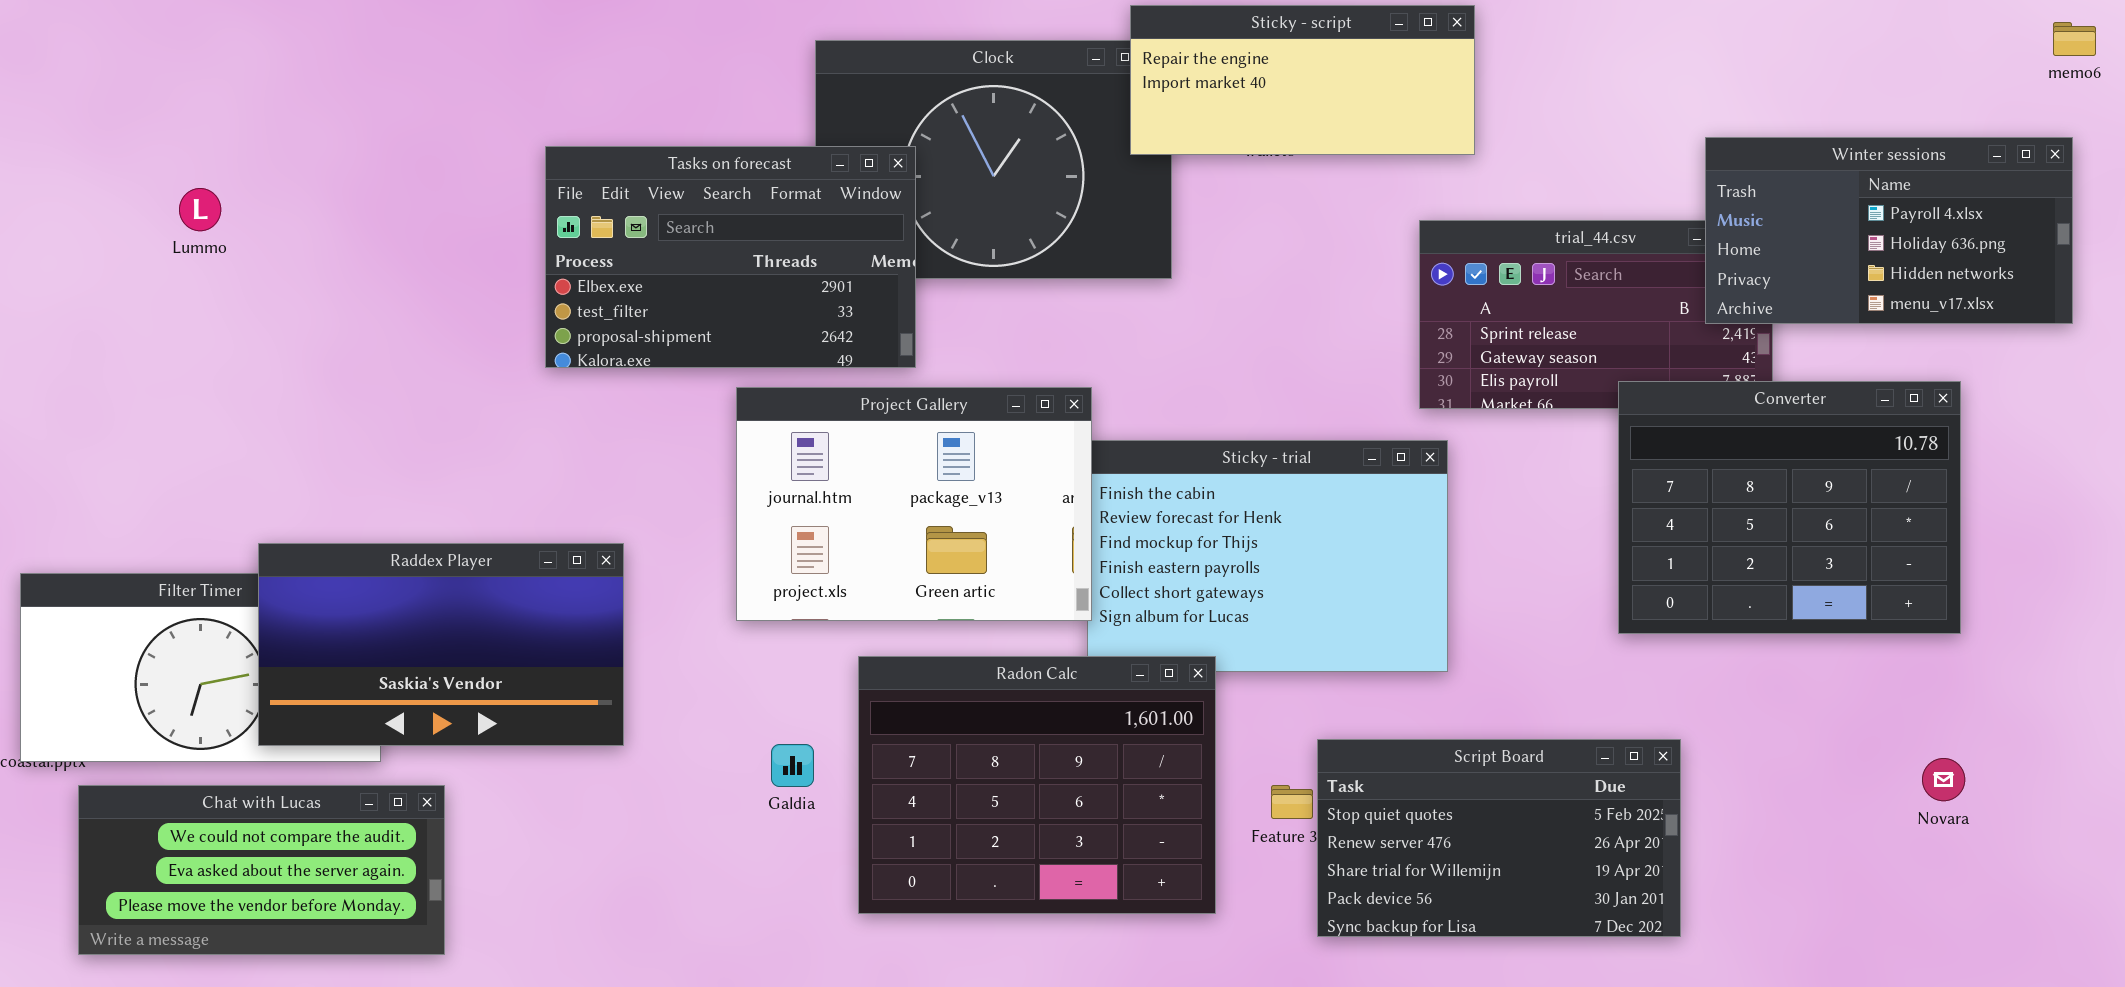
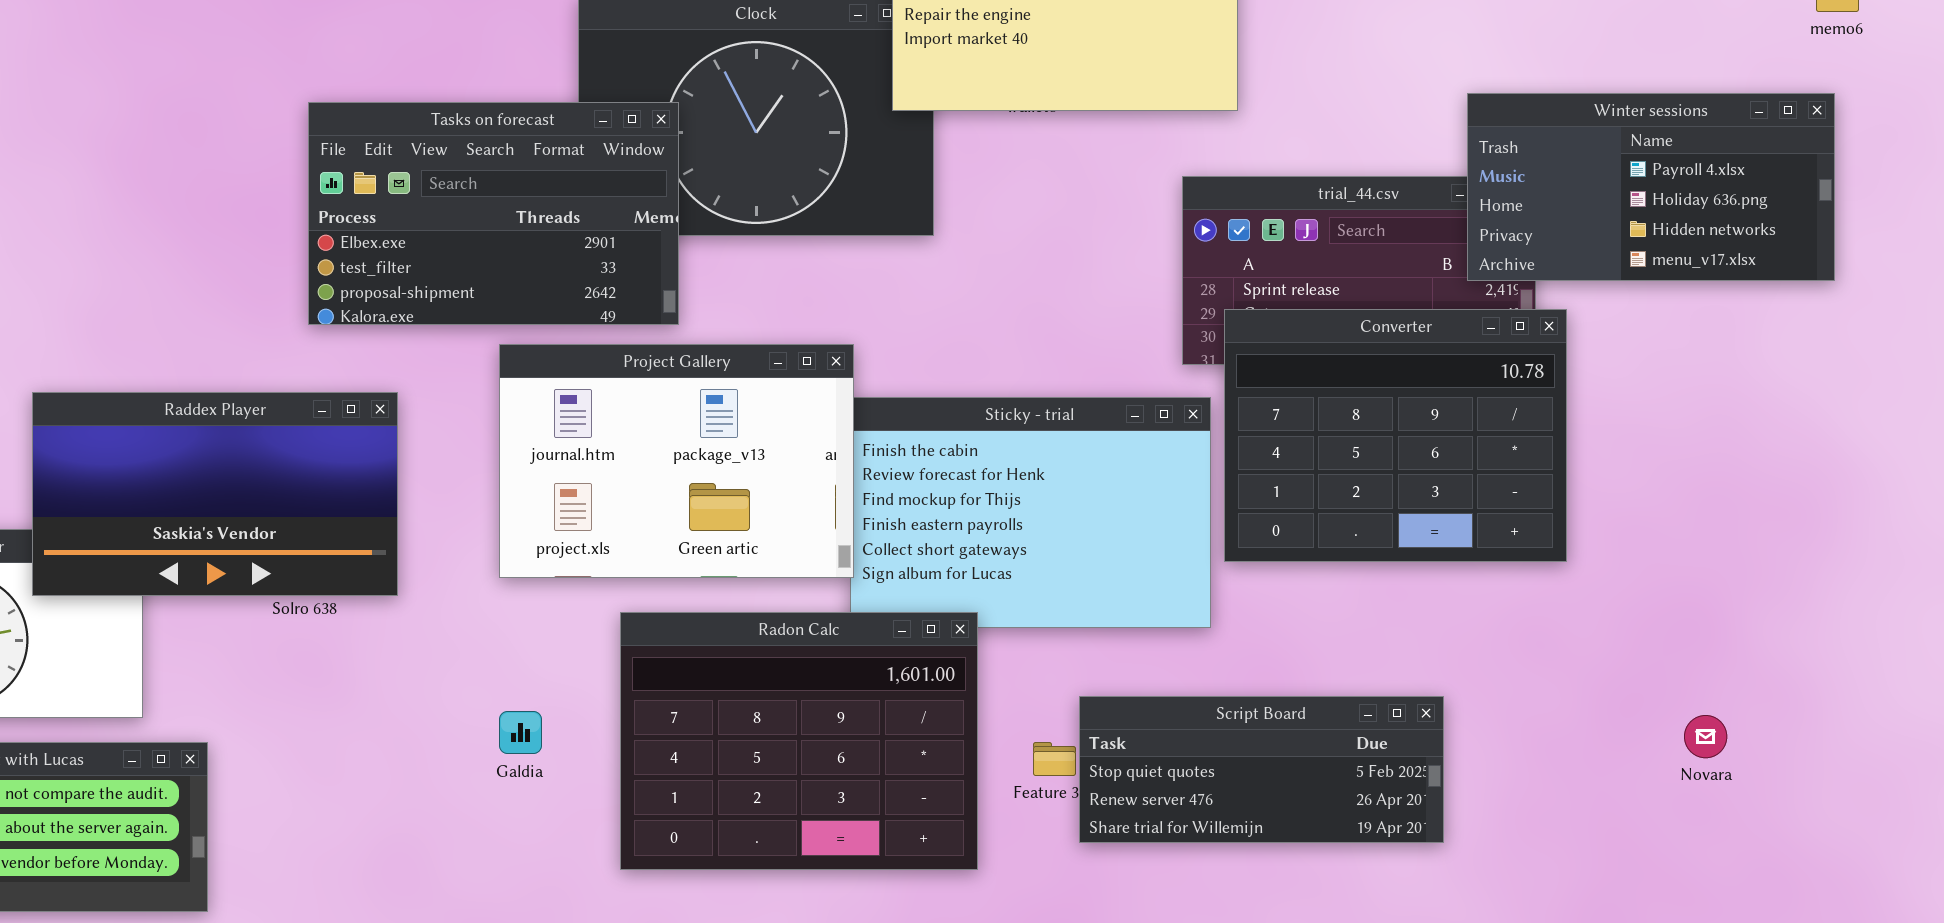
Converter: [1618,381,1961,634] -> [1224,309,1567,562], moved
Raddex Player: [258,543,624,746] -> [32,392,398,596], moved
Script Board: [1317,739,1681,937] -> [1079,696,1444,843], resized
Galdia: [771,744,814,787] -> [499,711,542,754], moved

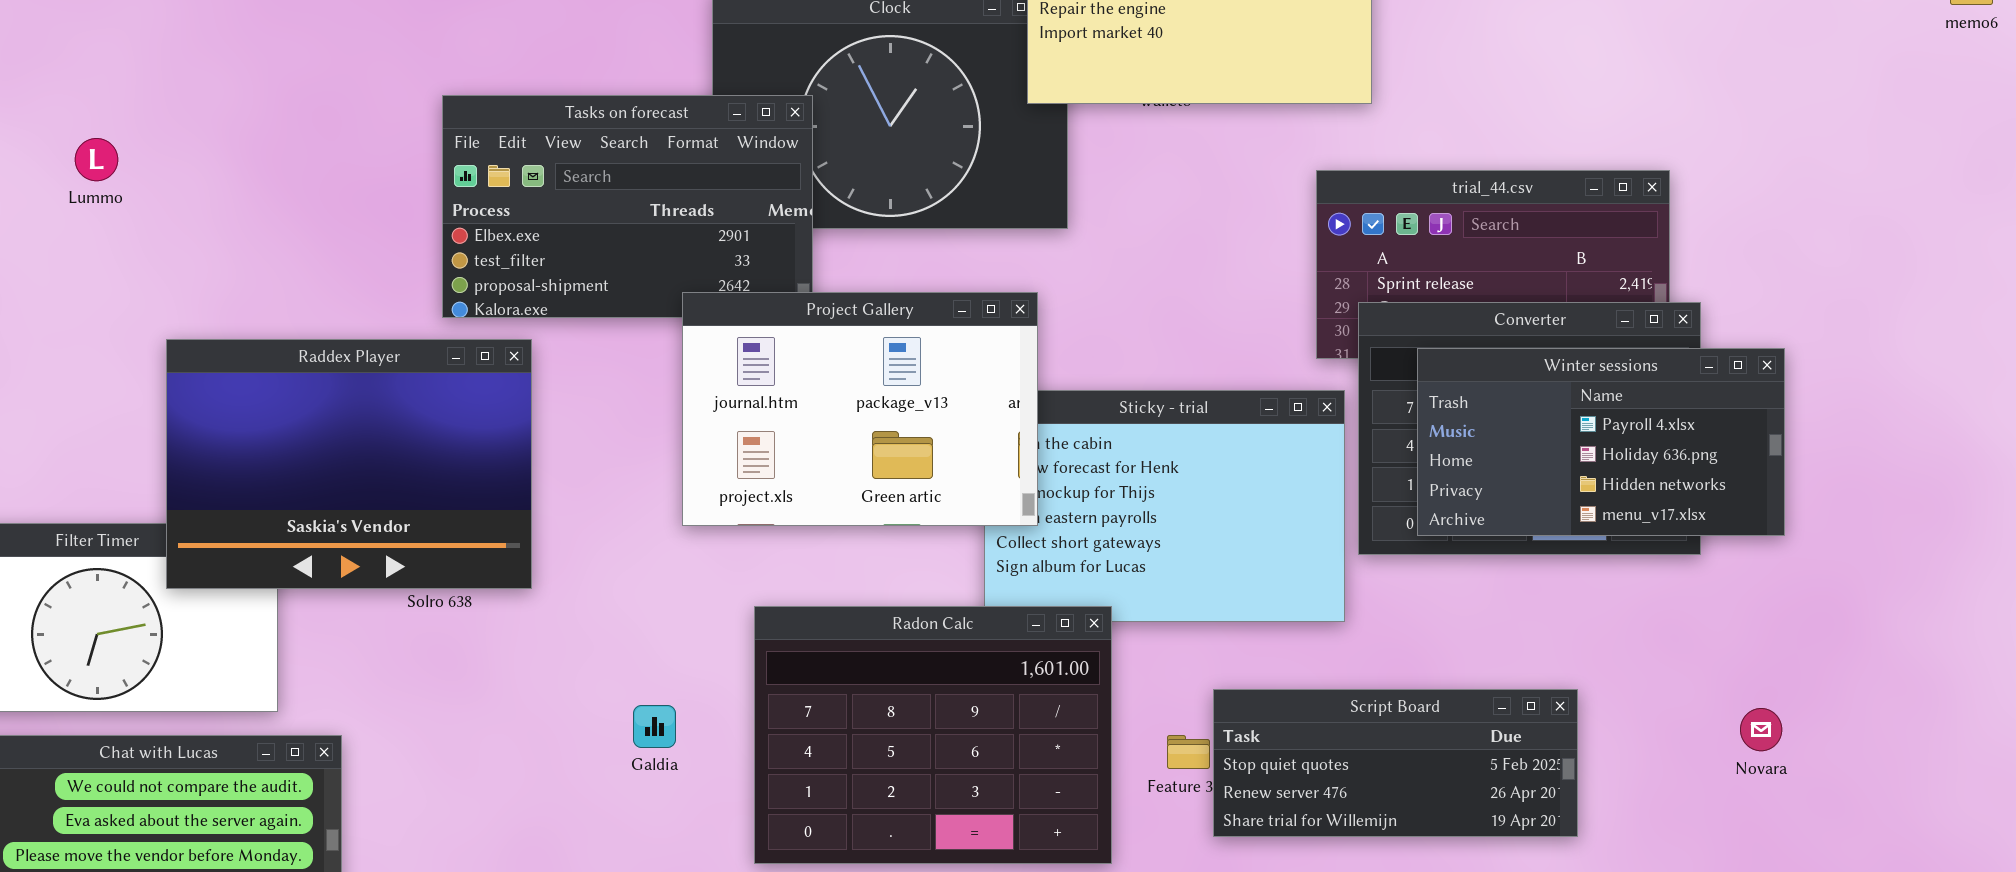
Winter sessions: [1467,93,1835,281] -> [1417,348,1785,536], moved
Project Gallery: [499,344,854,578] -> [682,292,1038,526], moved
Raddex Player: [32,392,398,596] -> [166,339,532,589], resized
Novara: [1684,715,1727,758] -> [1740,708,1782,751], moved

